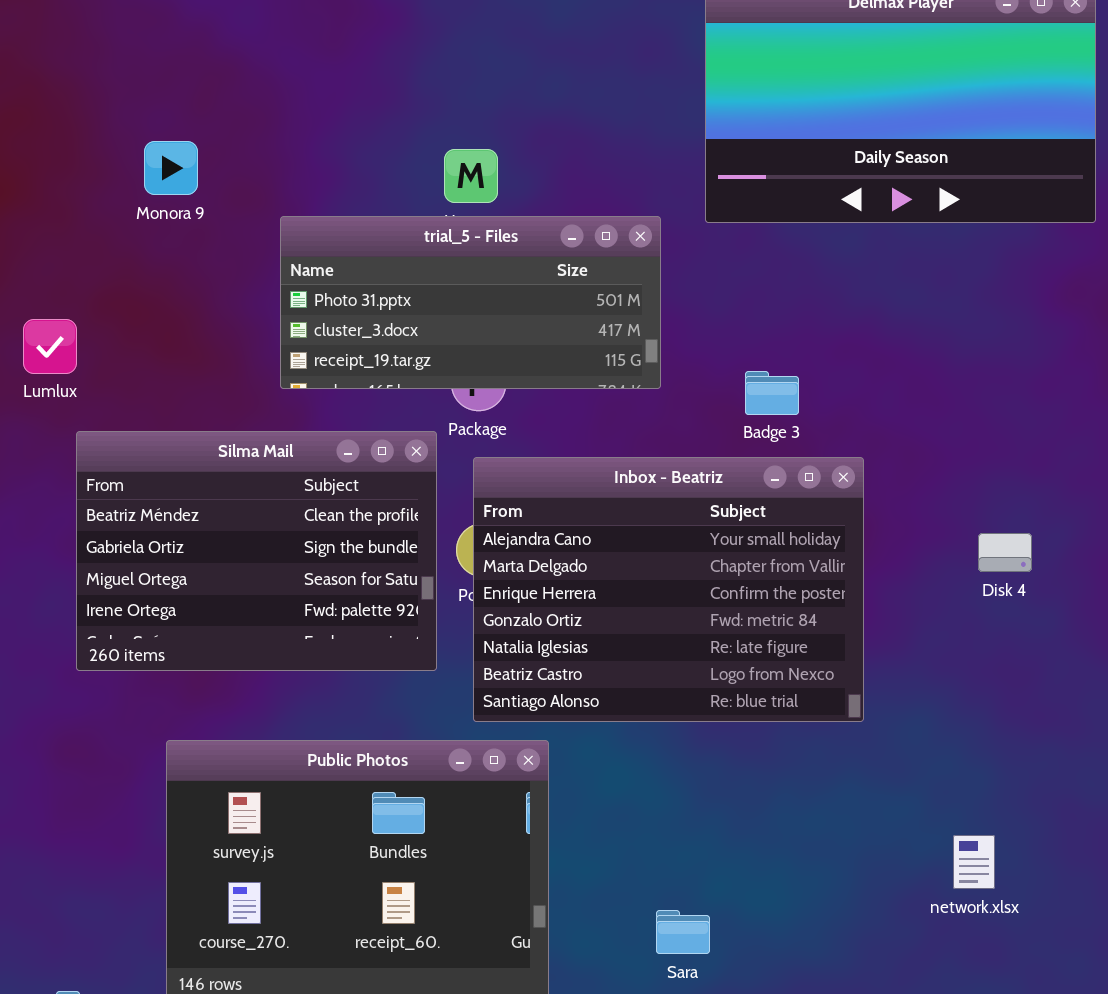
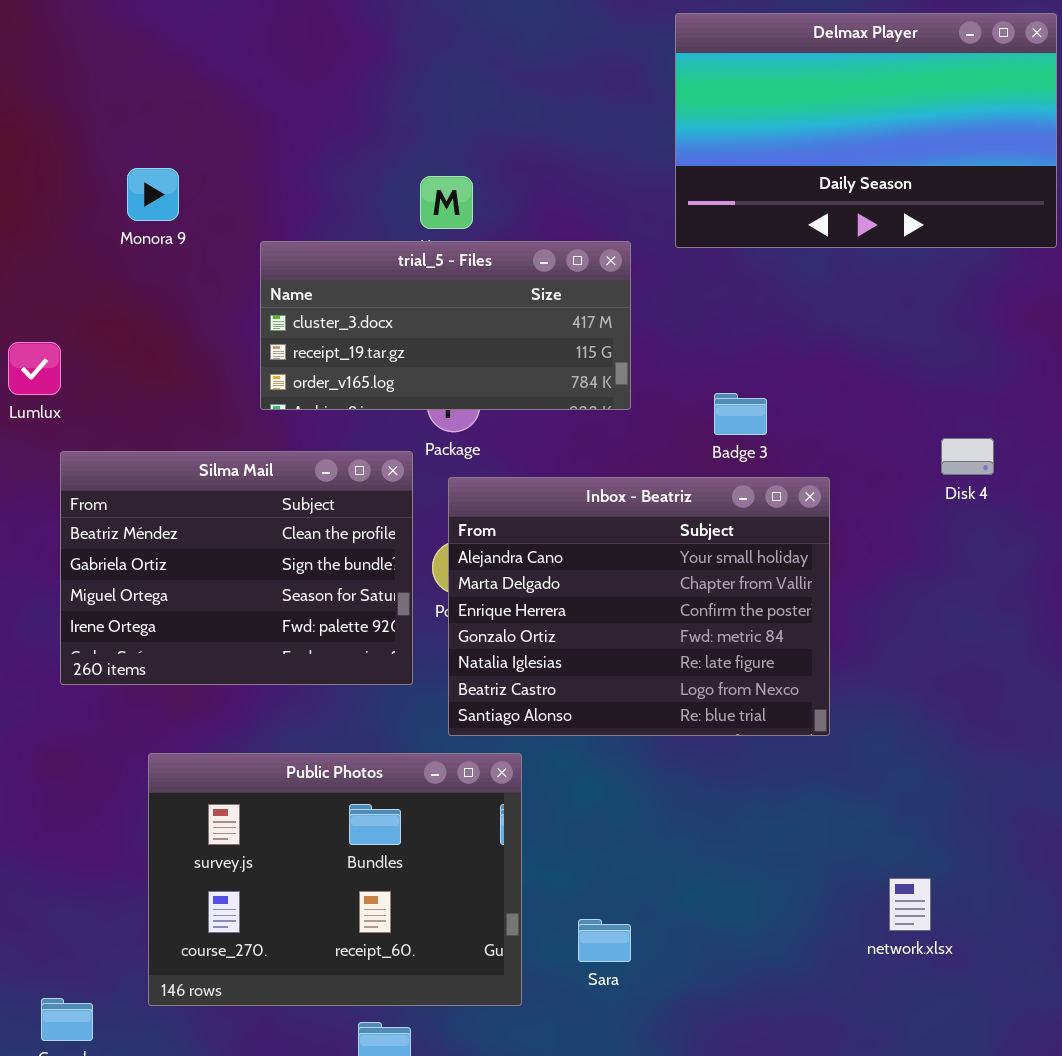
trial_5 - Files: [280,216,661,389] -> [260,241,631,410], scrolled down 1 row
Disk 4: [978,533,1032,572] -> [941,438,994,475], moved
network.xlsx: [953,835,995,889] -> [889,878,931,931], moved
Sara: [656,910,710,954] -> [578,919,631,962], moved

